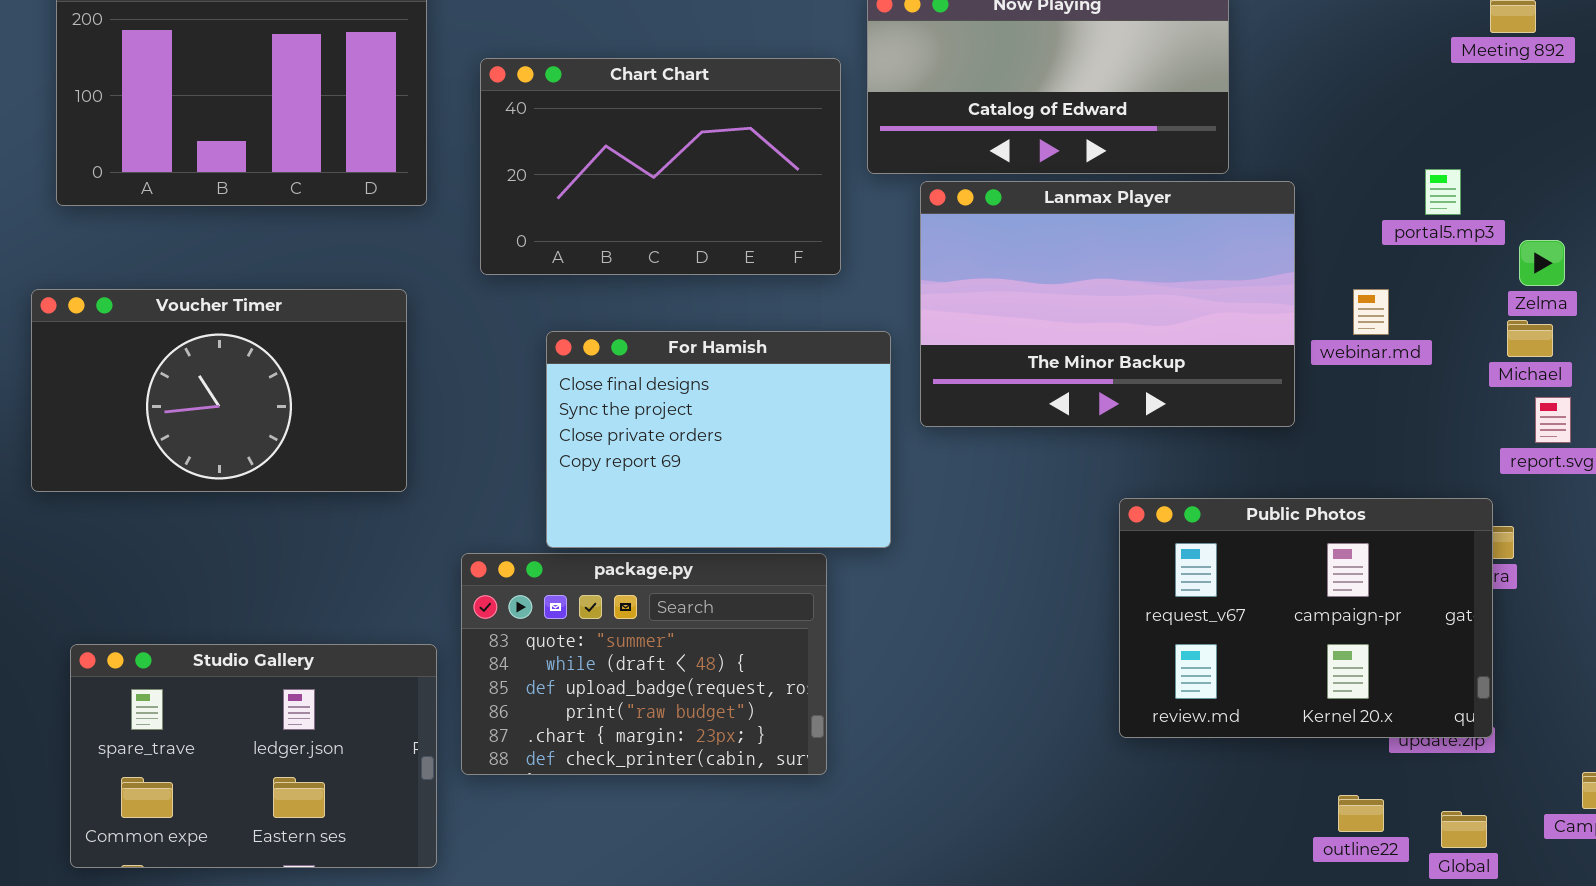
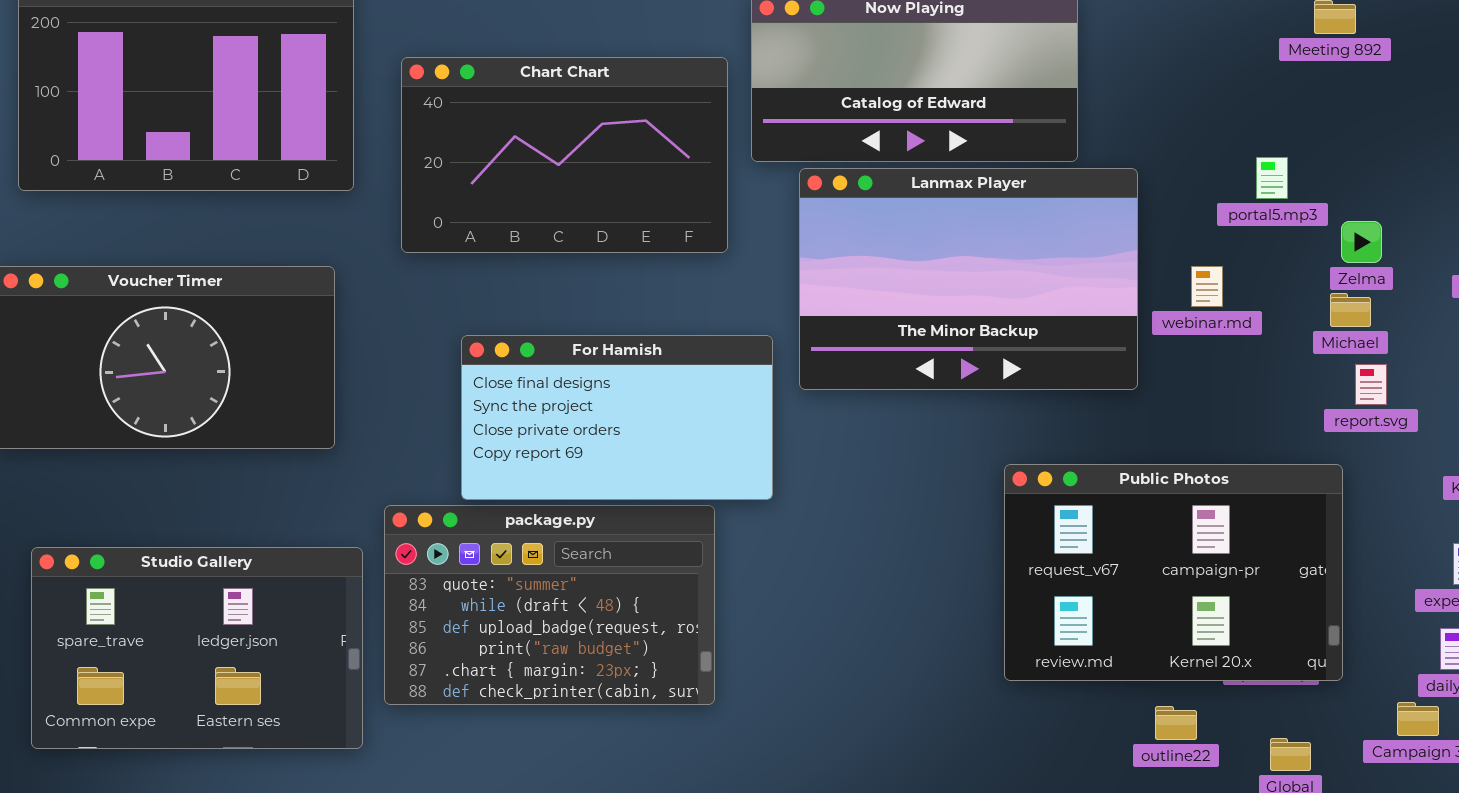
For Hamish: [546,331,891,548] -> [461,335,773,500], resized
Public Photos: [1119,498,1493,738] -> [1004,464,1343,681], moved
Studio Gallery: [70,644,437,868] -> [31,547,363,749], moved
outline22: [1338,795,1384,832] -> [1155,706,1197,740], moved

